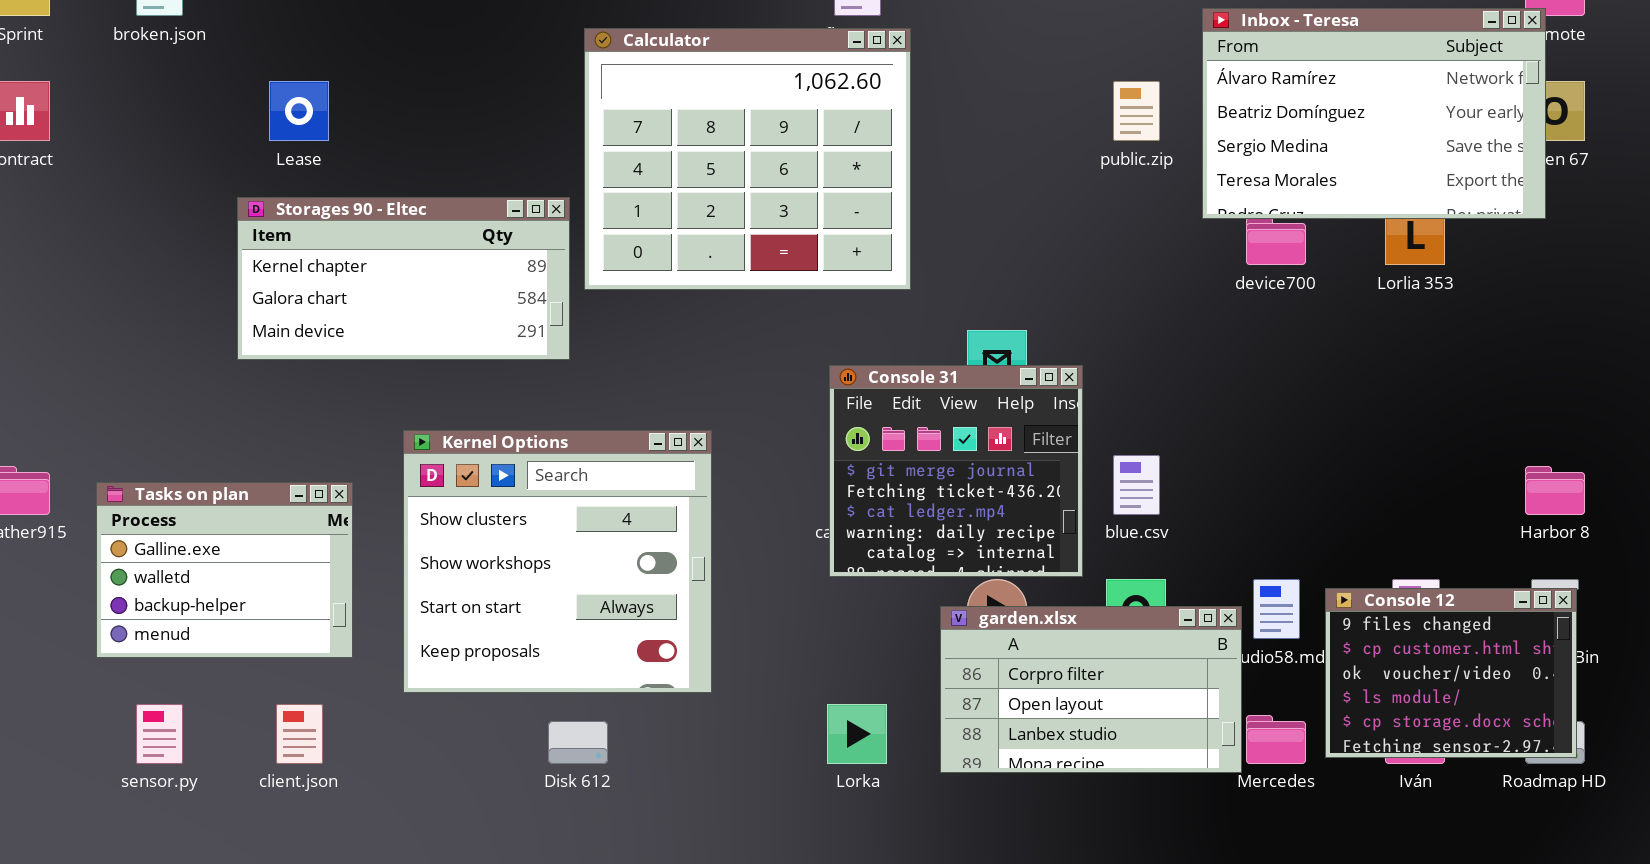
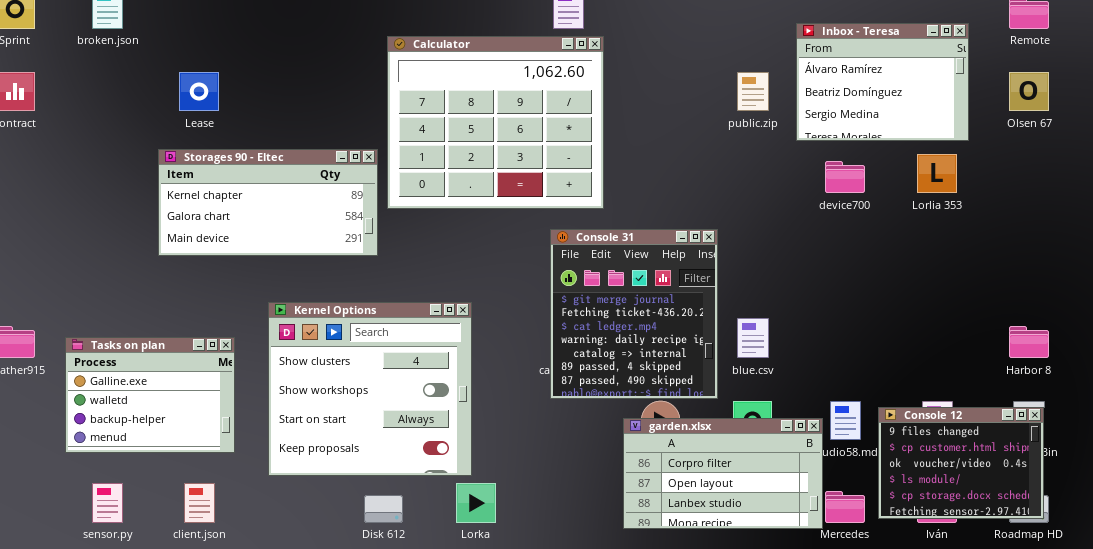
Inbox - Teresa: [1202,8,1546,219] -> [796,23,969,141], resized
Console 31: [829,365,1083,577] -> [550,229,718,399], resized
Lorka: [827,704,887,764] -> [456,483,496,523], moved

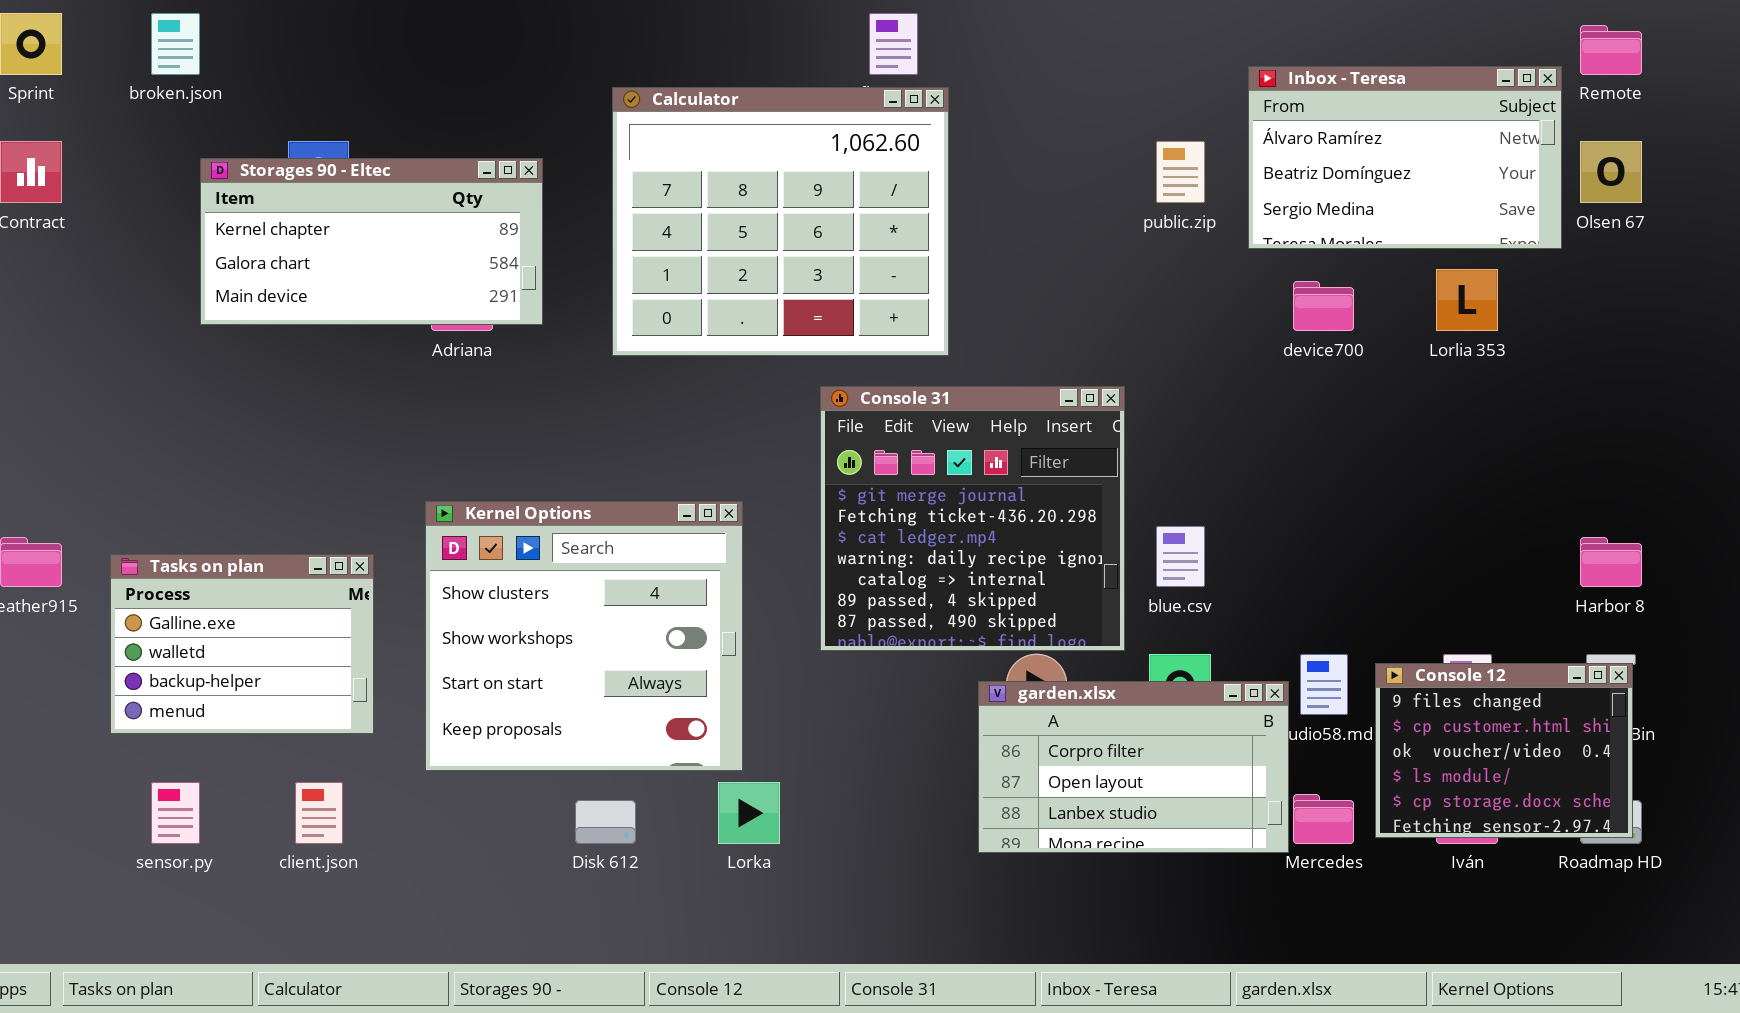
Inbox - Teresa: [796,23,969,141] -> [1248,66,1562,249], resized
Storages 90 - Eltec: [158,149,378,256] -> [200,158,543,325], moved
Console 31: [550,229,718,399] -> [820,386,1125,651], resized

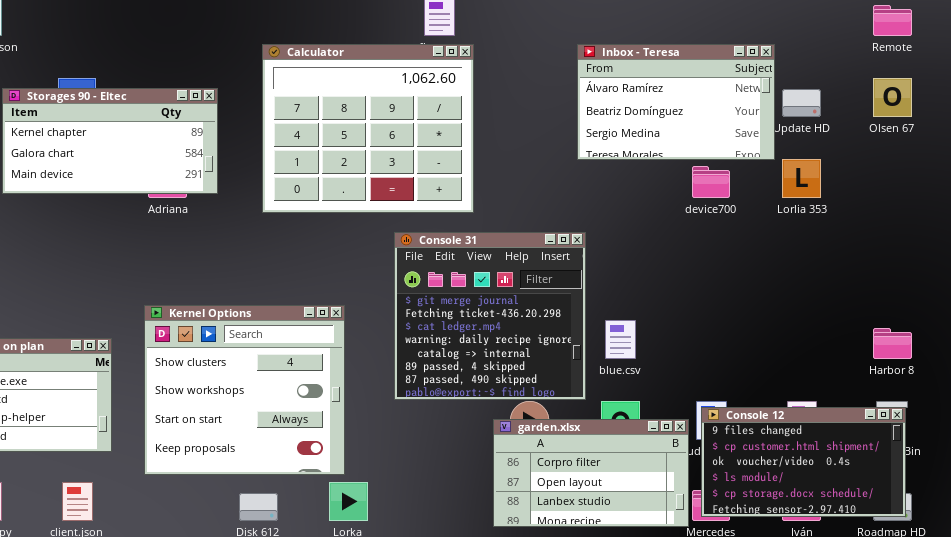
Inbox - Teresa: [1248,66,1562,249] -> [577,44,775,160], moved
Console 12: [1375,663,1633,838] -> [701,407,906,517], resized

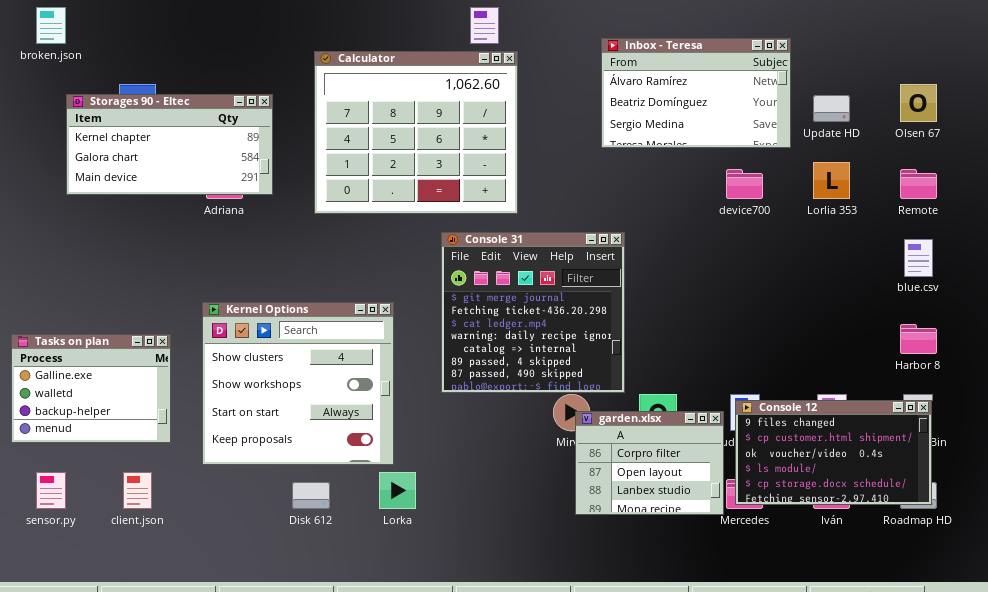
Remote: [873,5,912,36] -> [900,169,937,199], moved
Inbox - Teresa: [577,44,775,160] -> [601,38,791,148], moved
blue.csv: [605,320,636,359] -> [904,239,933,277], moved
garden.xlsx: [493,419,689,527] -> [575,411,724,515], resized

